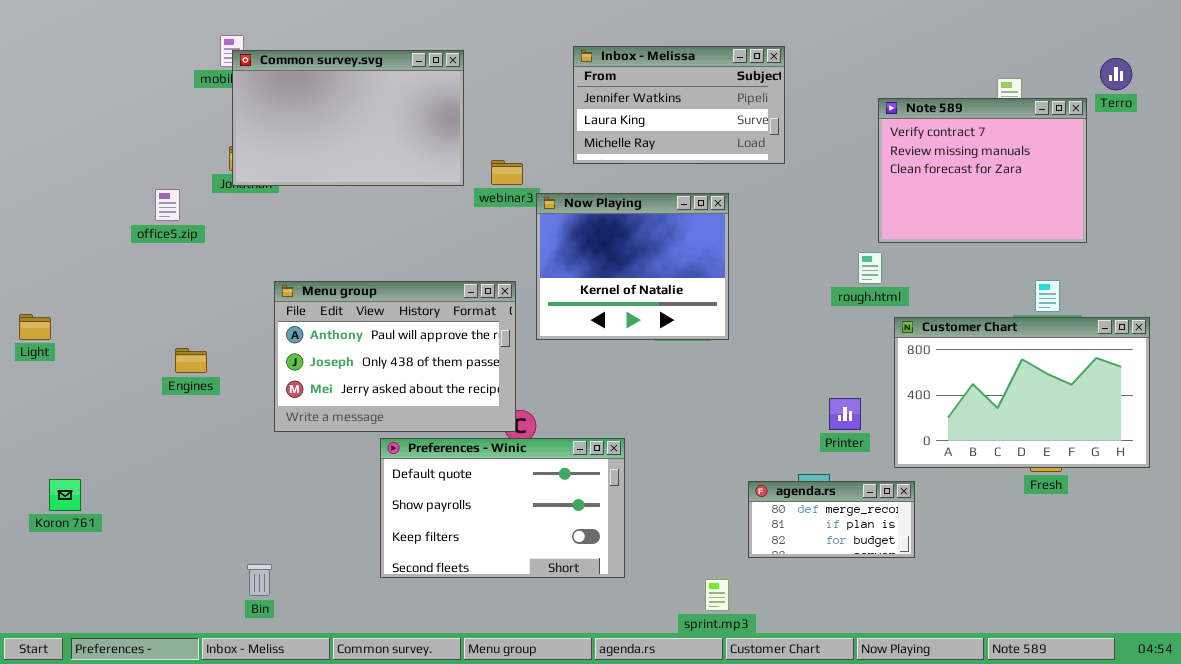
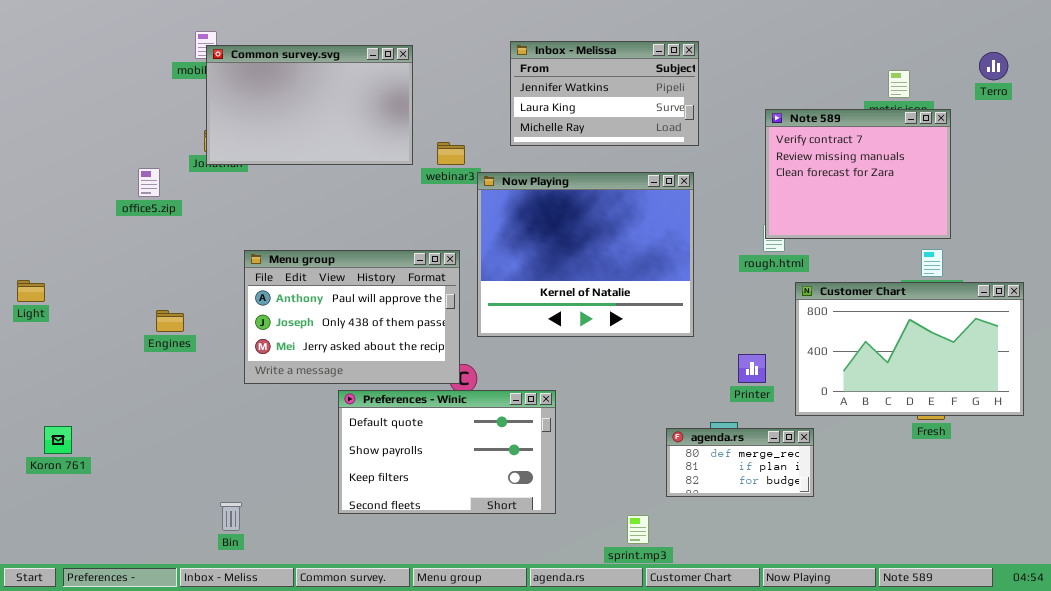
Note 589: [878,98,1087,243] -> [765,109,951,239], moved
Now Playing: [536,193,729,340] -> [477,172,694,337], resized

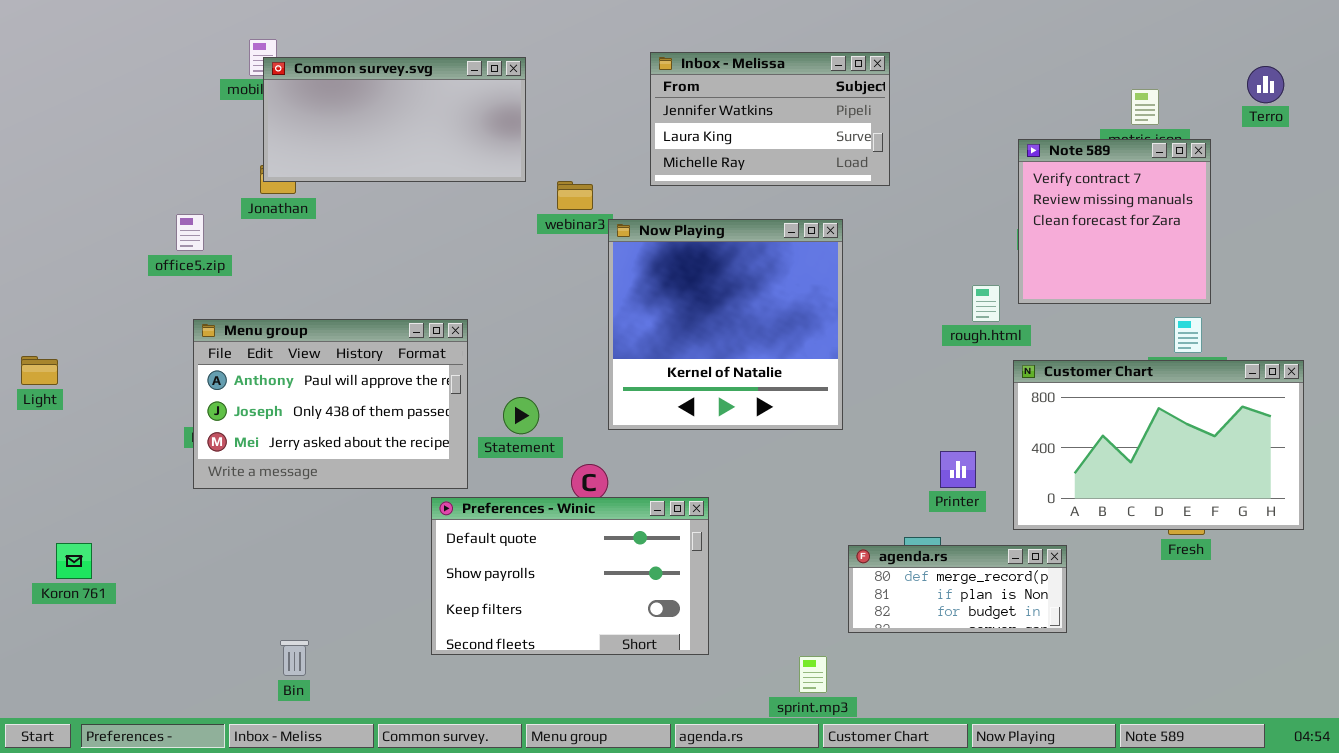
Common survey.svg: [206,45,413,165] -> [263,57,526,182], resized
Note 589: [765,109,951,239] -> [1018,139,1211,304], resized
Now Playing: [477,172,694,337] -> [608,219,843,430], resized
Menu group: [244,250,460,384] -> [193,319,468,489], moved
agenda.rs: [666,428,814,497] -> [848,545,1067,633], resized

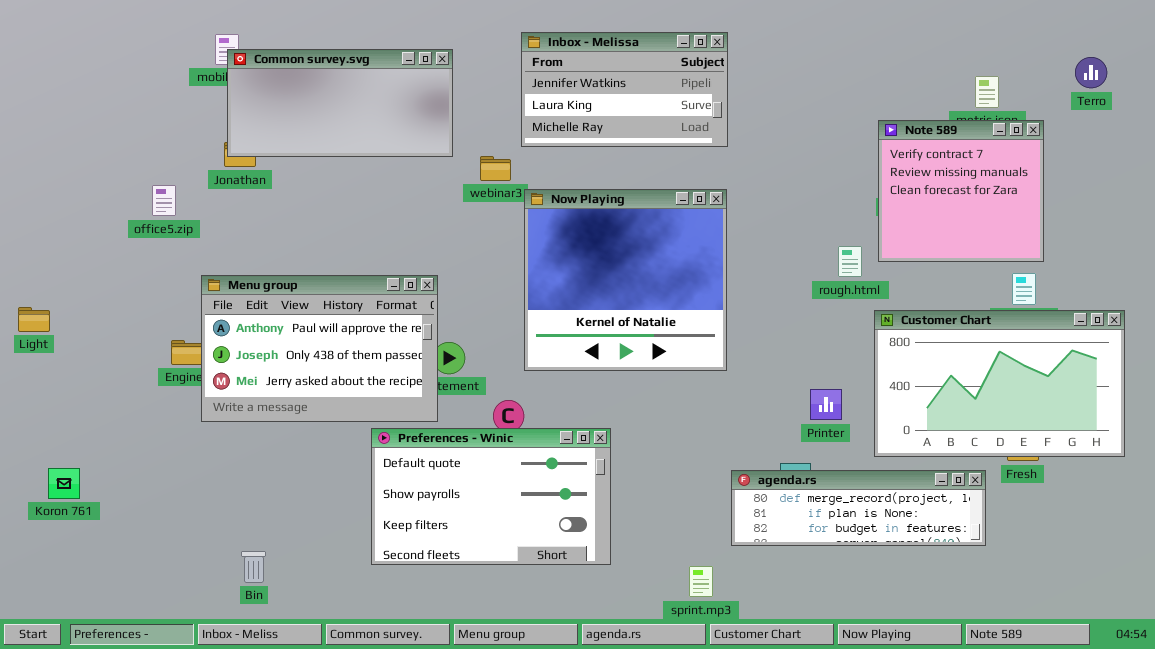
Inbox - Melissa: [650,52,890,186] -> [521,32,728,147], moved
Menu group: [193,319,468,489] -> [201,275,438,422], moved
agenda.rs: [848,545,1067,633] -> [731,470,986,546], resized

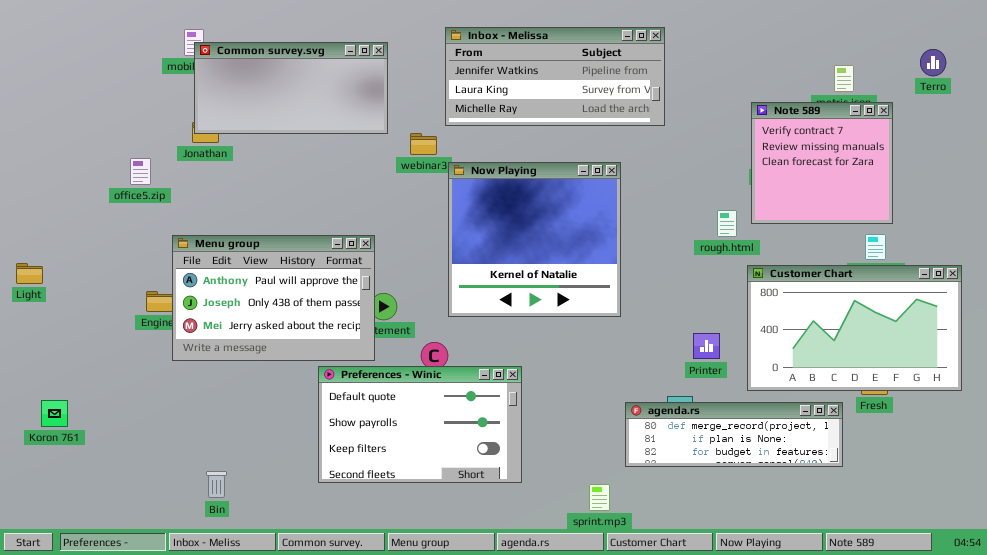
Inbox - Melissa: [521,32,728,147] -> [445,27,665,126], resized

